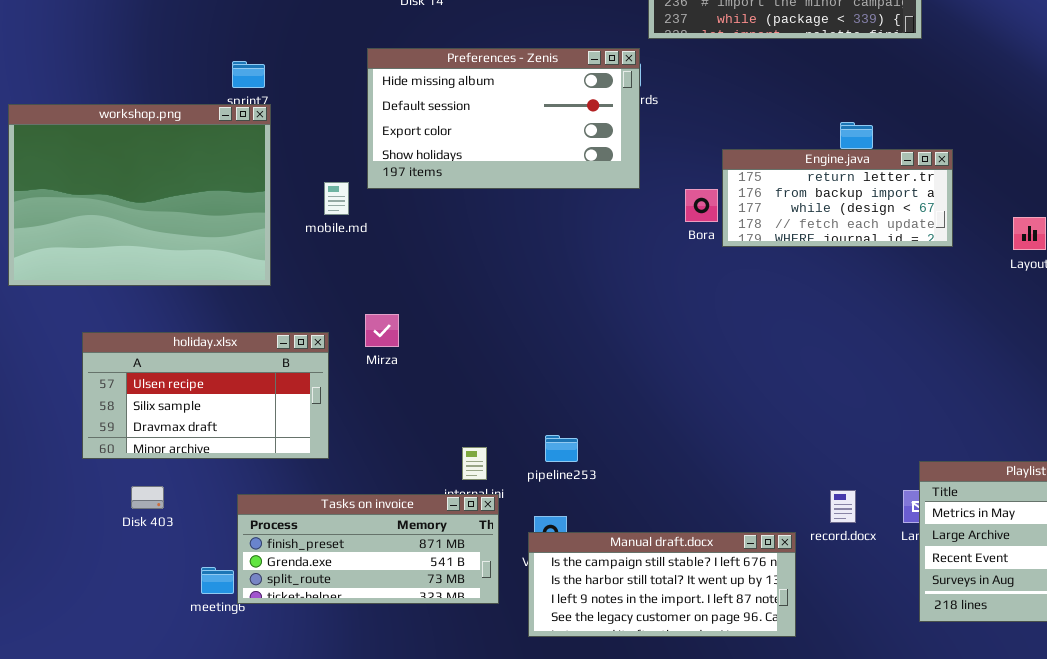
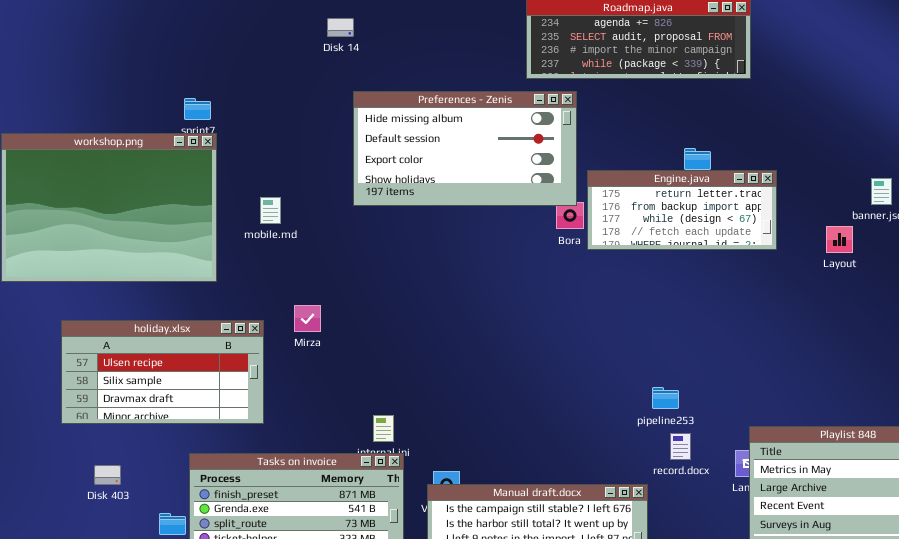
Preferences - Zenis: [367,48,640,189] -> [353,91,577,206], moved
pipeline253: [545,435,578,462] -> [652,387,679,409], moved
Disk 403: [131,486,164,509] -> [94,465,121,485], moved
record.docx: [830,490,856,523] -> [670,433,691,460], moved

